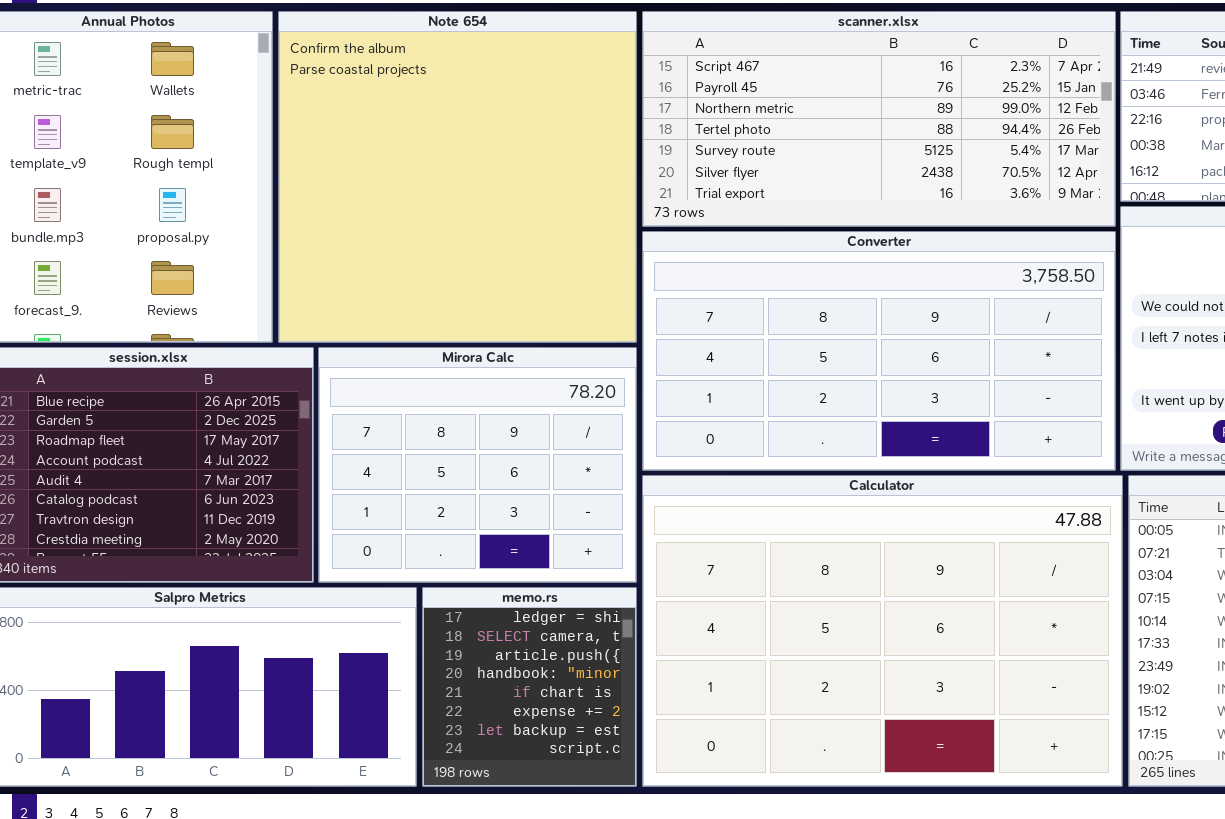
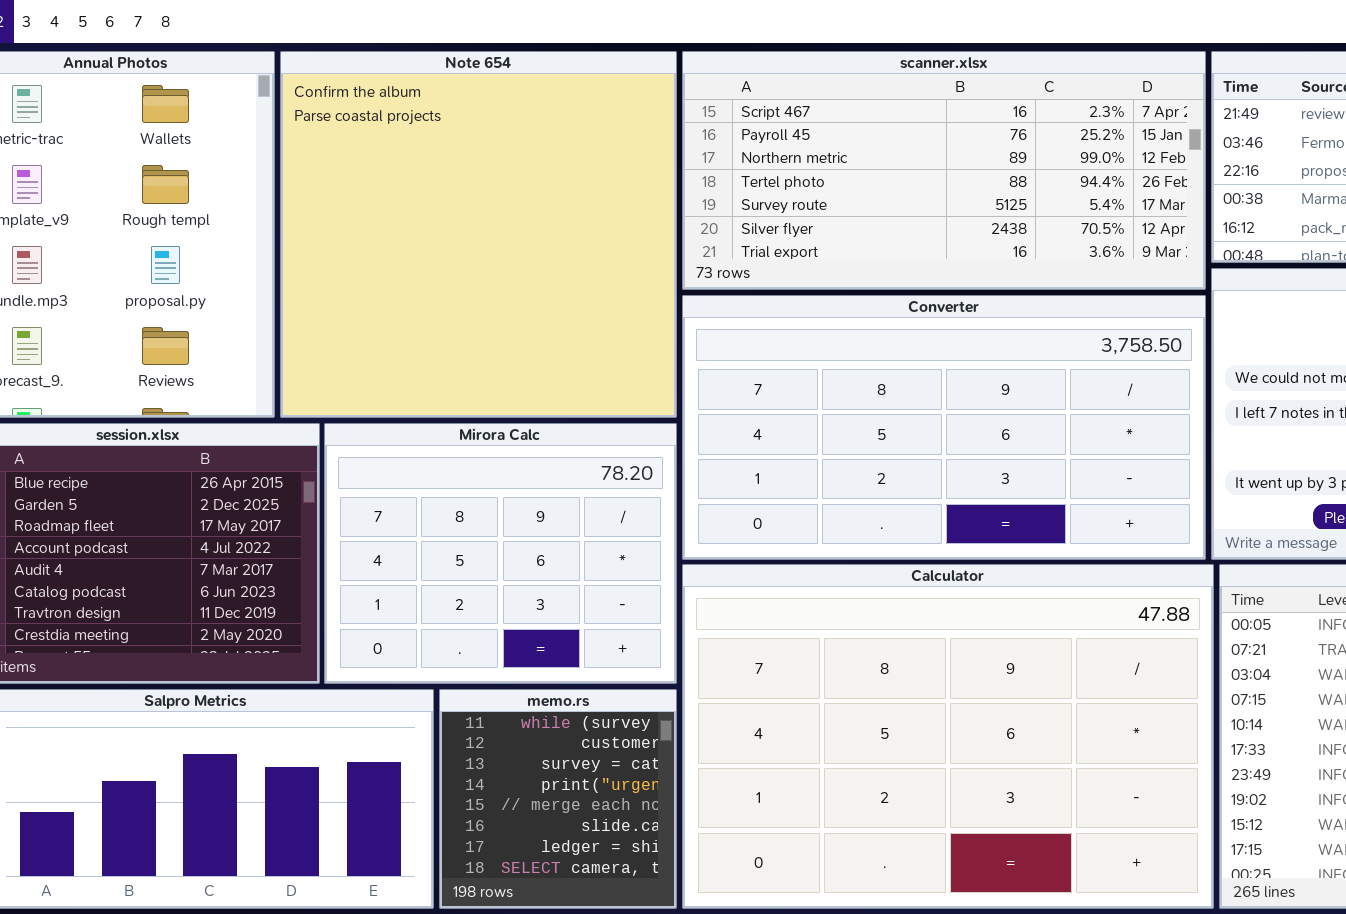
memo.rs: [422,587,637,787] -> [439,689,677,909], scrolled up 6 rows

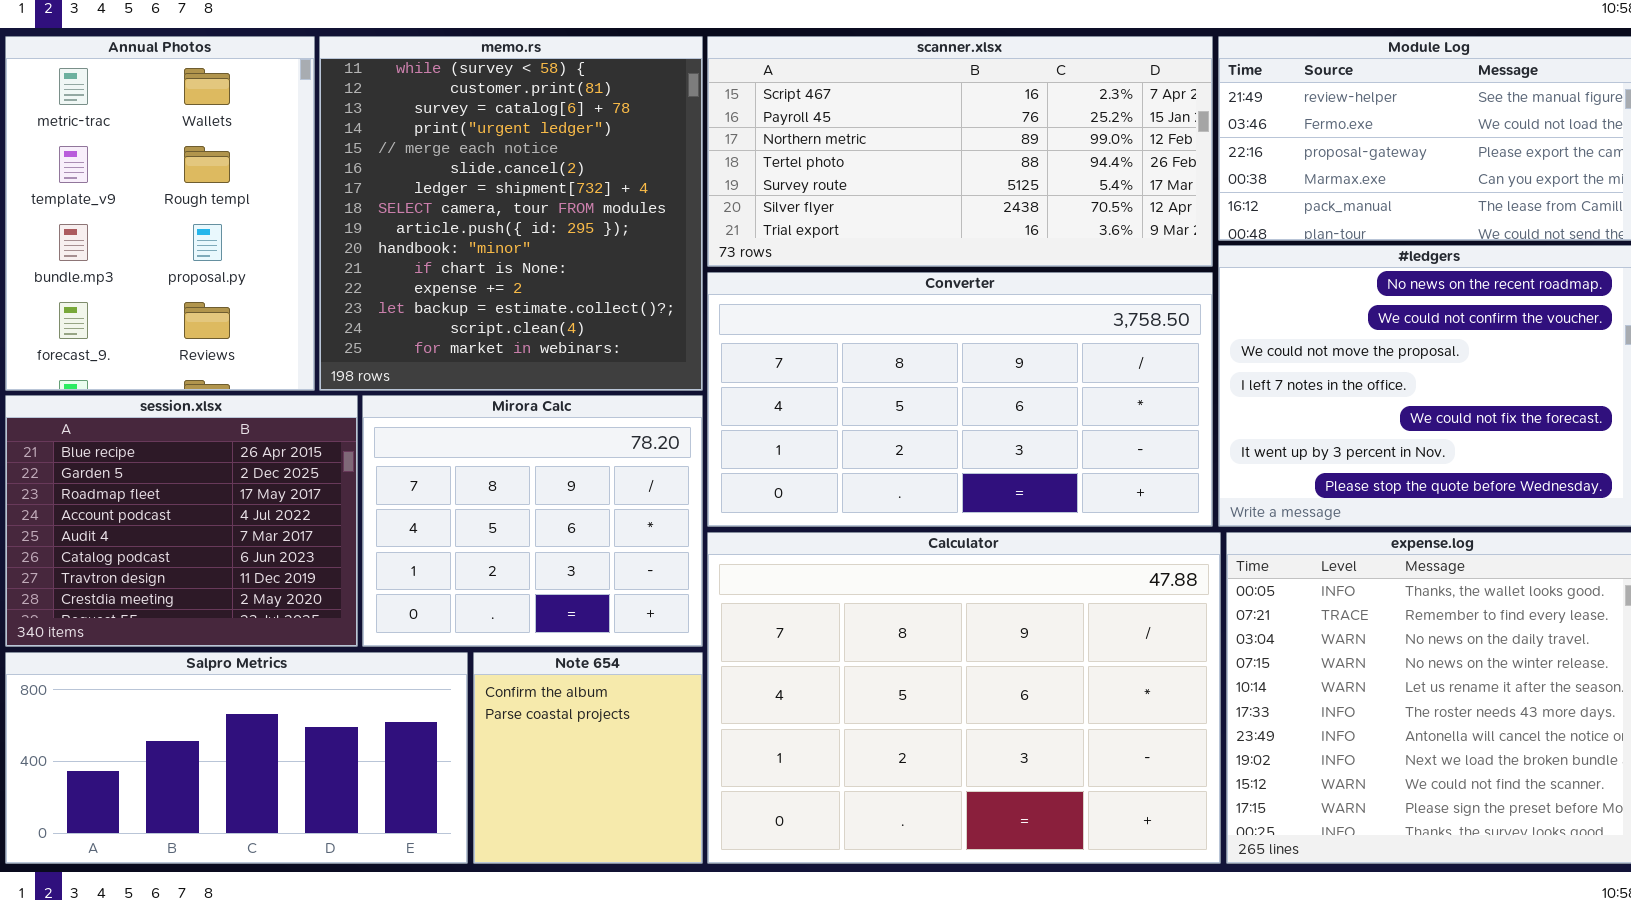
Note 654: [280,51,677,418] -> [473,652,703,864], moved, resized
memo.rs: [439,689,677,909] -> [319,36,703,391], moved, resized

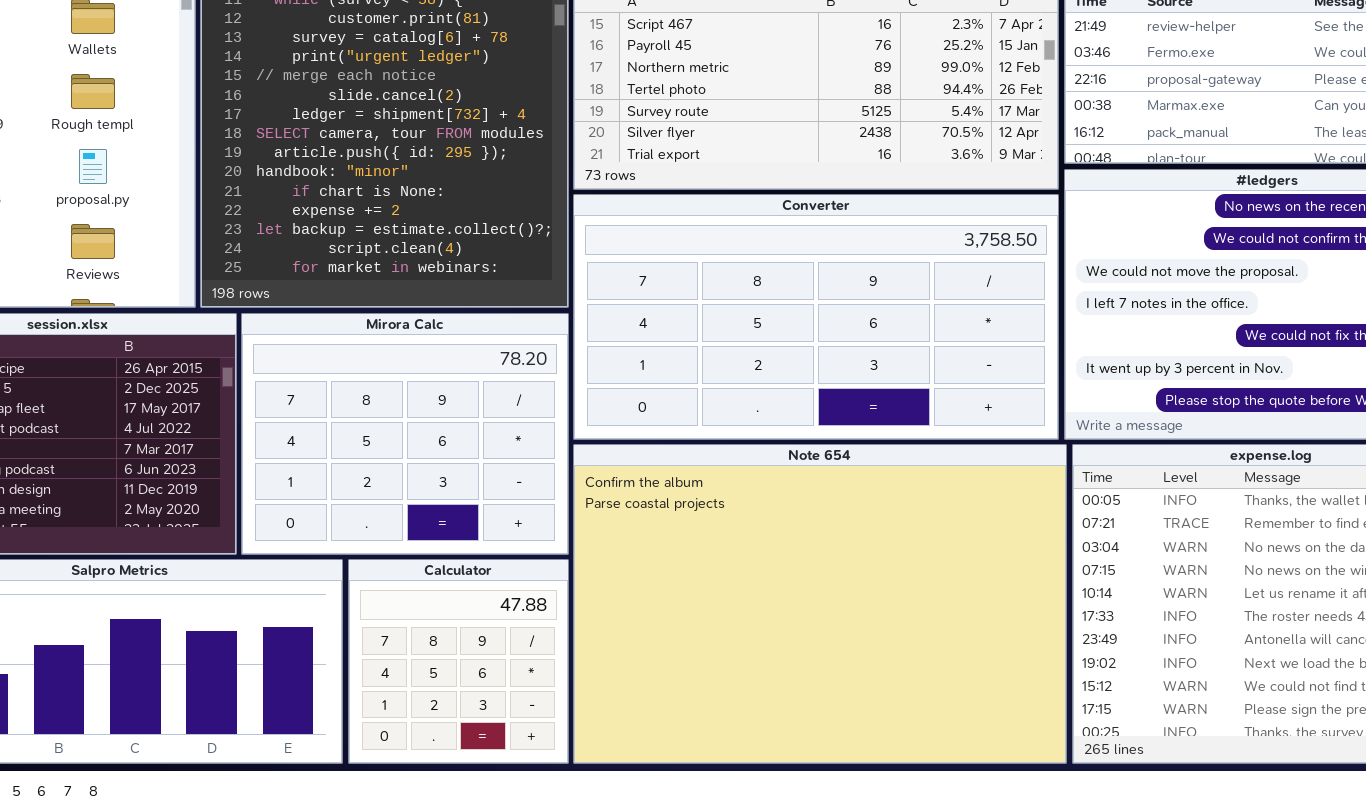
Calculator: [707,532,1221,864] -> [348,559,569,764], moved, resized
Note 654: [473,652,703,864] -> [573,444,1067,764], moved, resized

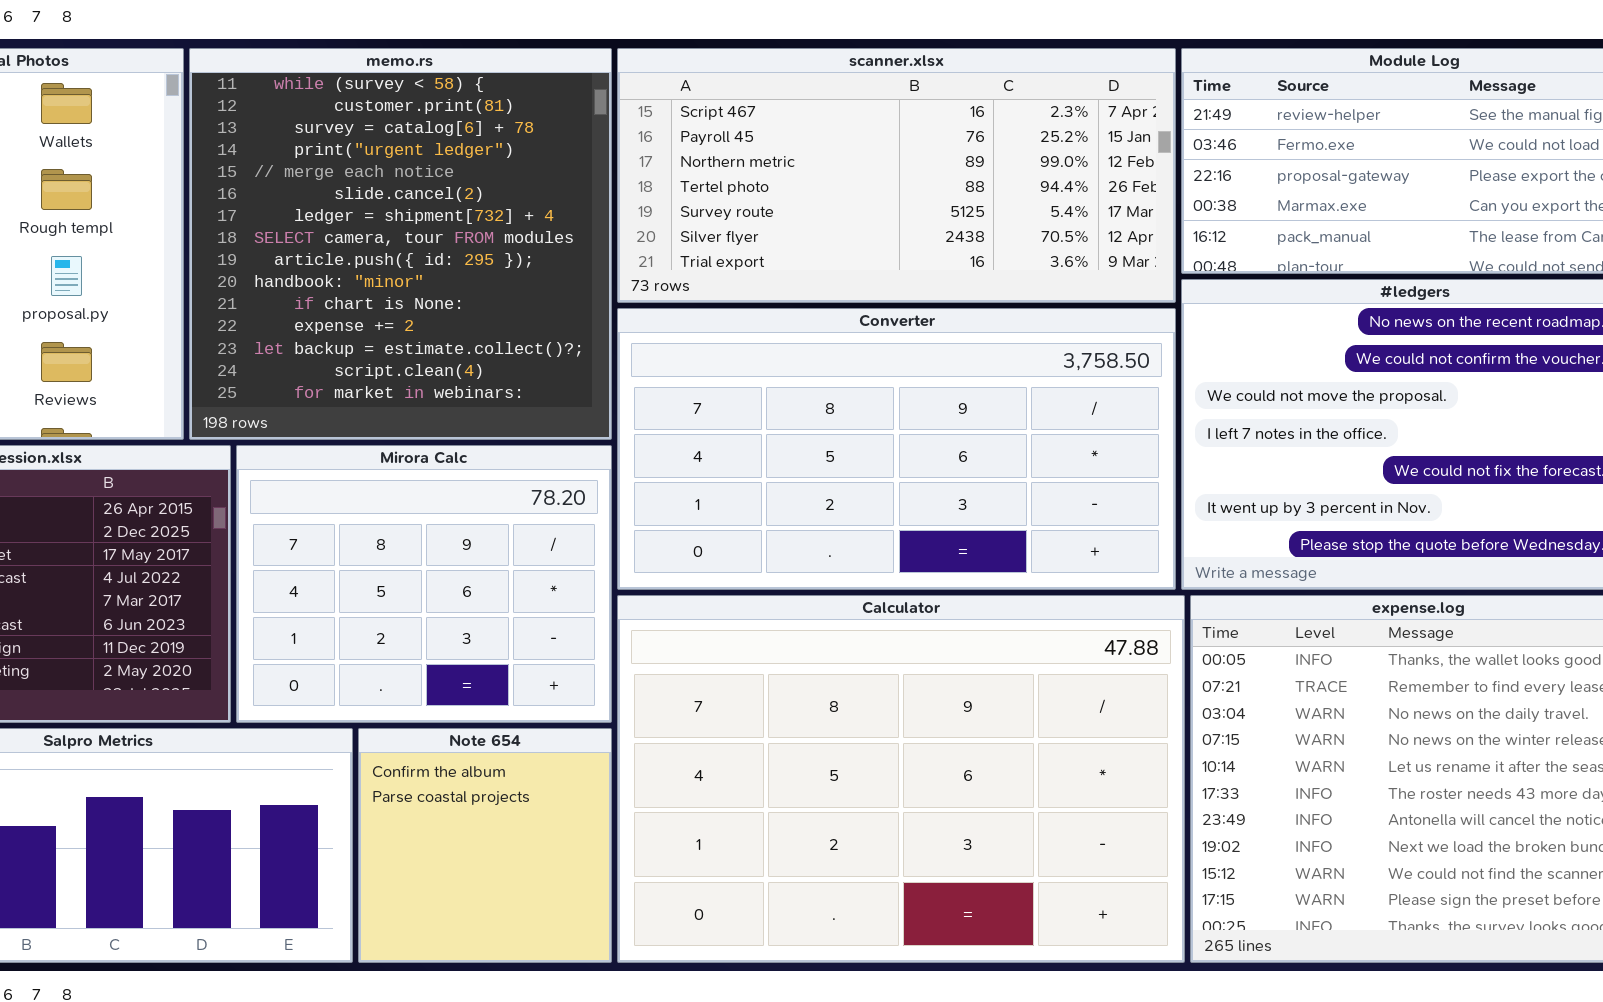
Note 654: [573,444,1067,764] -> [358,728,612,963], moved, resized
Calculator: [348,559,569,764] -> [617,595,1185,963], moved, resized

